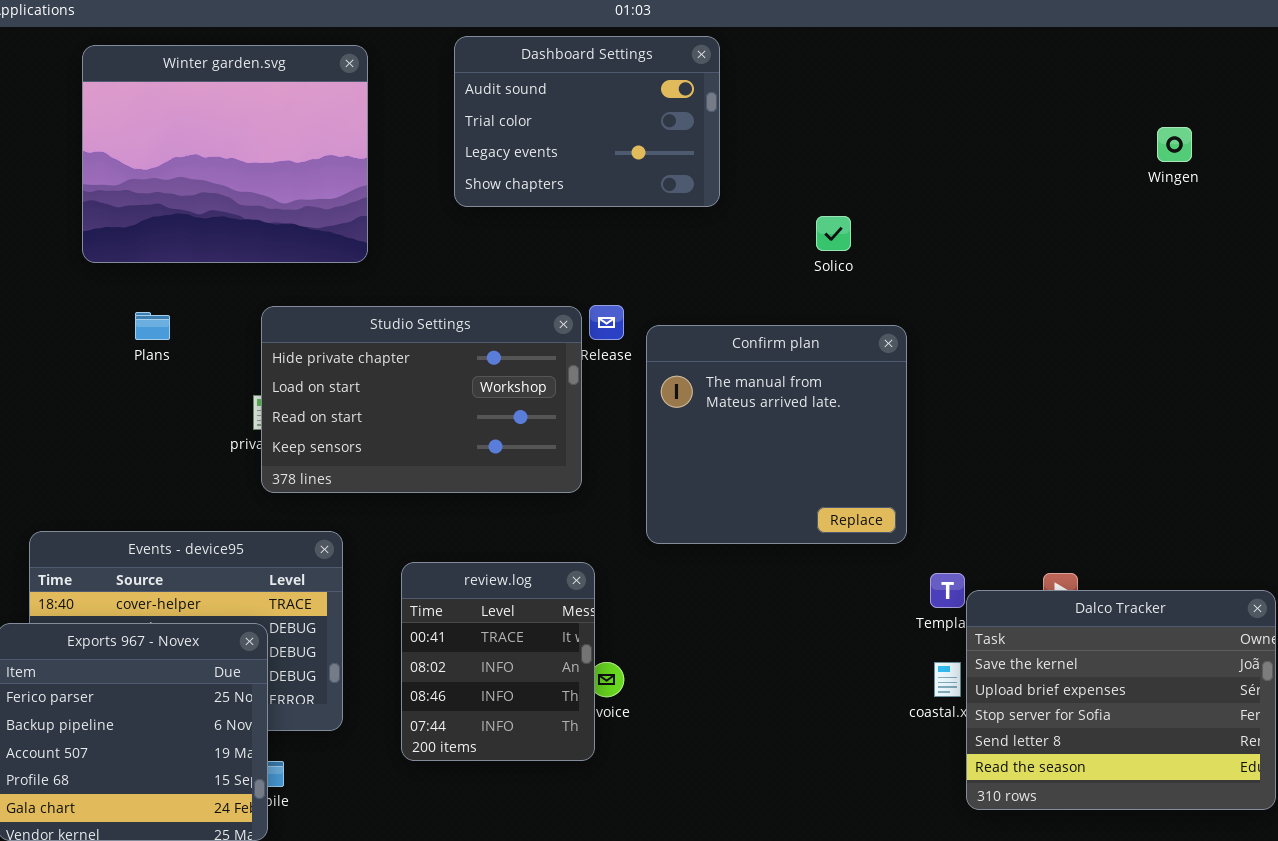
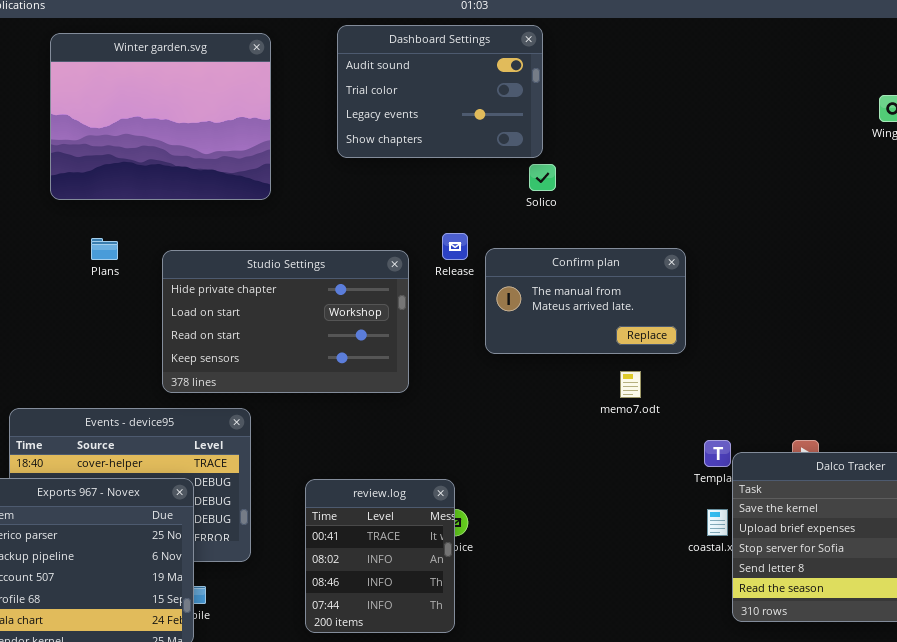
Solico: [816,216,851,251] -> [529,164,556,191], moved
Studio Settings: [261,306,582,493] -> [162,250,409,393], moved
Confirm plan: [646,325,907,544] -> [485,248,686,354], resized
review.log: [401,562,595,761] -> [305,479,455,633], moved

